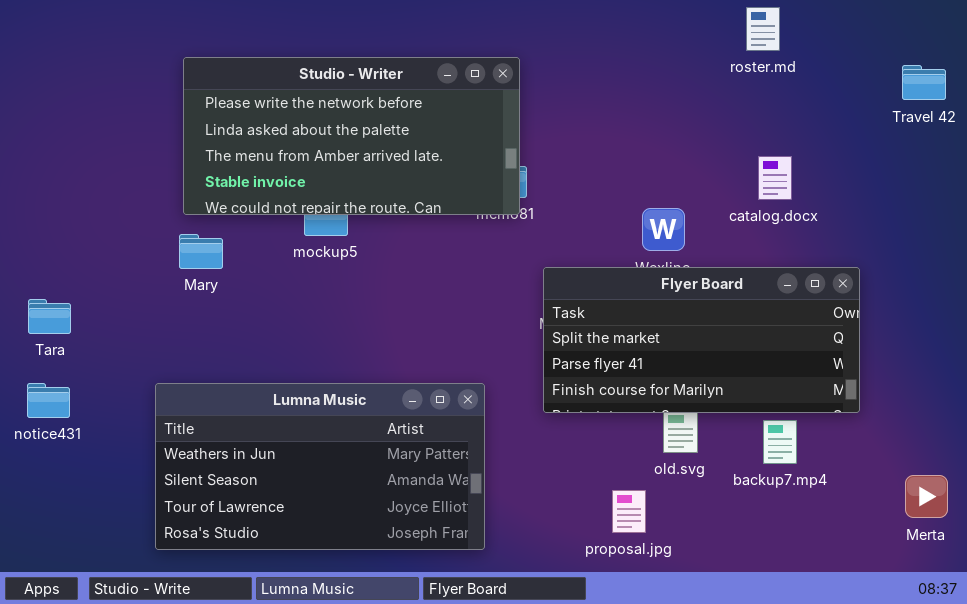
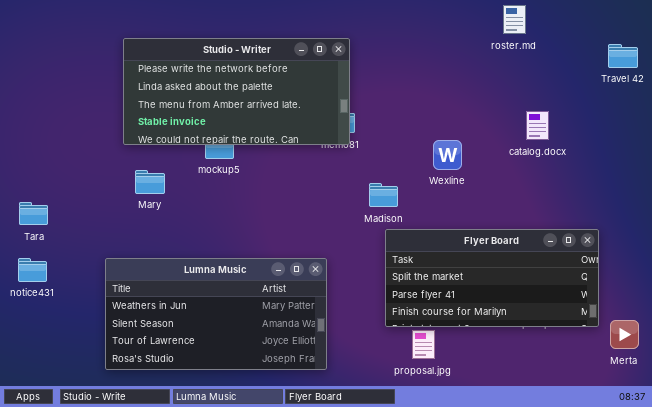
catalog.docx: [758,156,792,200] -> [526,111,549,140], moved
Mary: [179,234,223,269] -> [135,170,165,194], moved
Flyer Board: [543,267,860,413] -> [385,229,599,327], moved

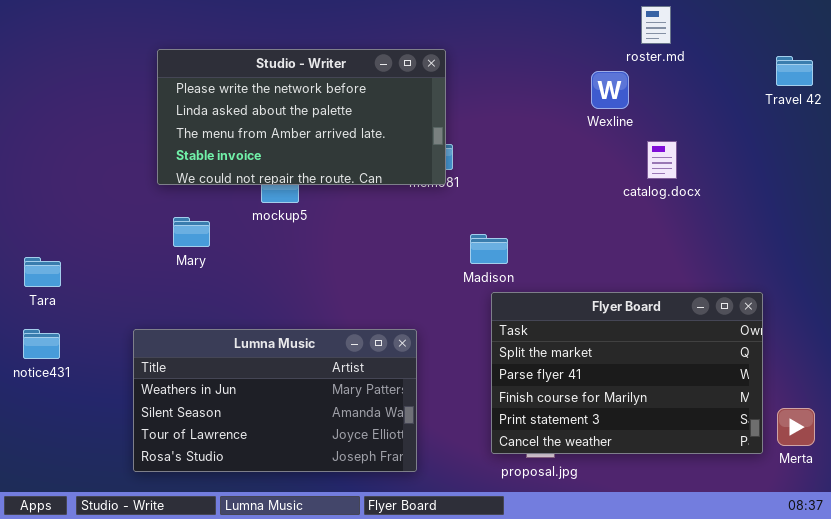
catalog.docx: [526,111,549,140] -> [647,141,677,179], moved
Wexline: [433,140,462,170] -> [591,71,629,109], moved
Flyer Board: [385,229,599,327] -> [491,292,763,454], resized

